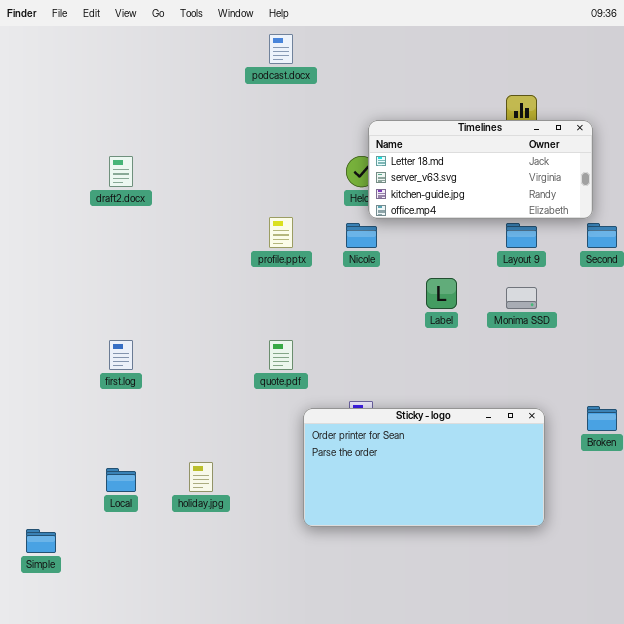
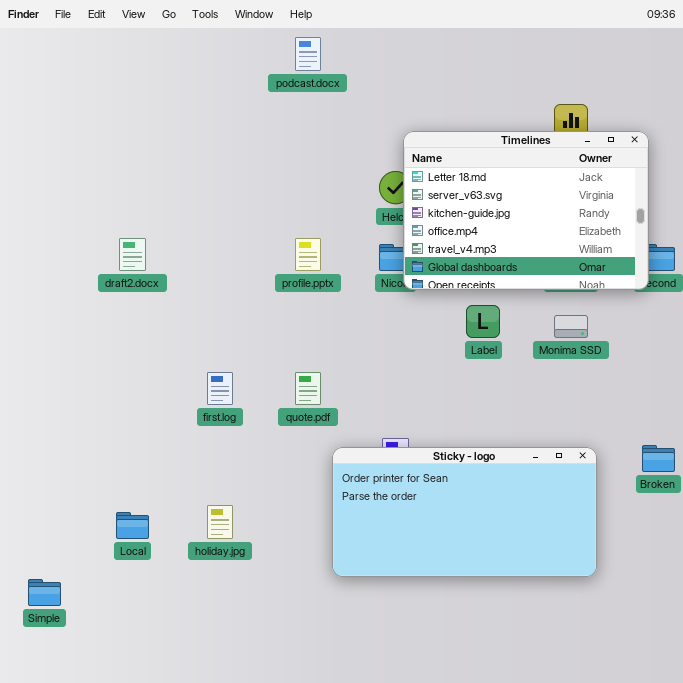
Timelines: [368,120,593,219] -> [403,131,649,290], resized
draft2.docx: [109,156,133,187] -> [119,238,146,271], moved
first.log: [109,340,133,370] -> [207,372,233,405], moved

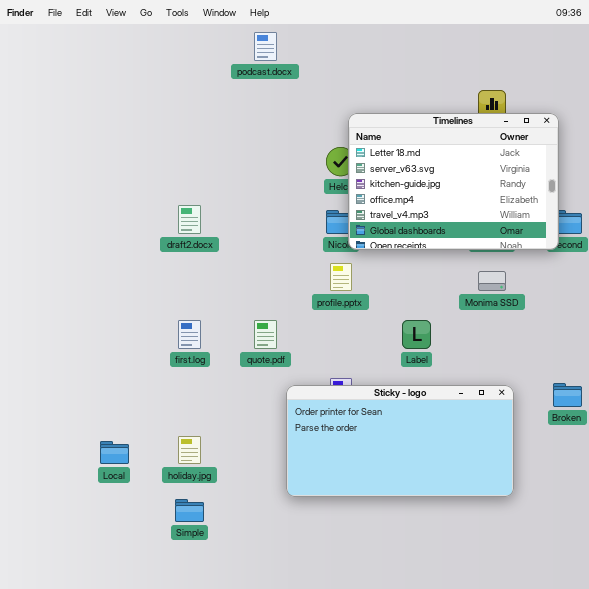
draft2.docx: [119,238,146,271] -> [178,205,201,234], moved
profile.pptx: [295,238,321,271] -> [330,263,352,291], moved
Label: [466,305,500,338] -> [402,320,431,349], moved
Simple: [28,579,61,606] -> [175,499,204,522], moved

